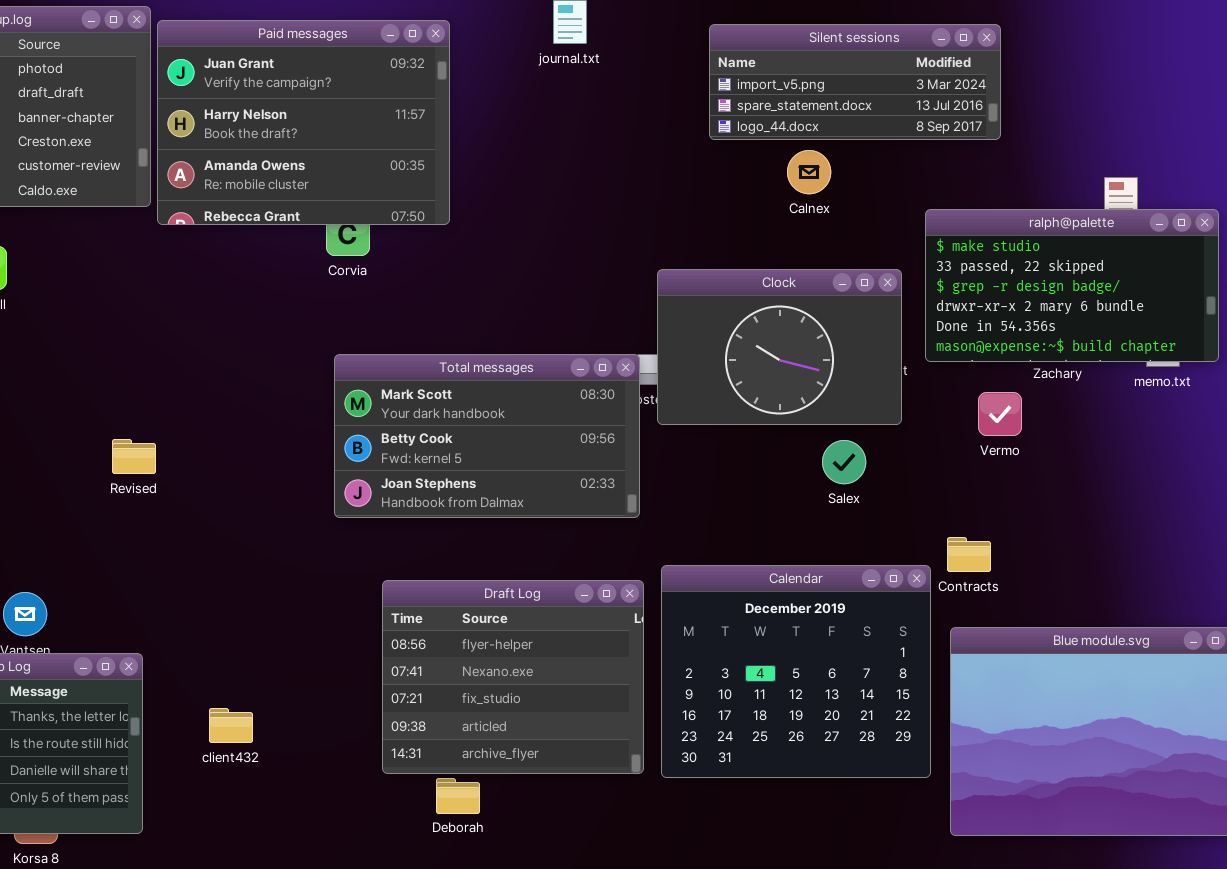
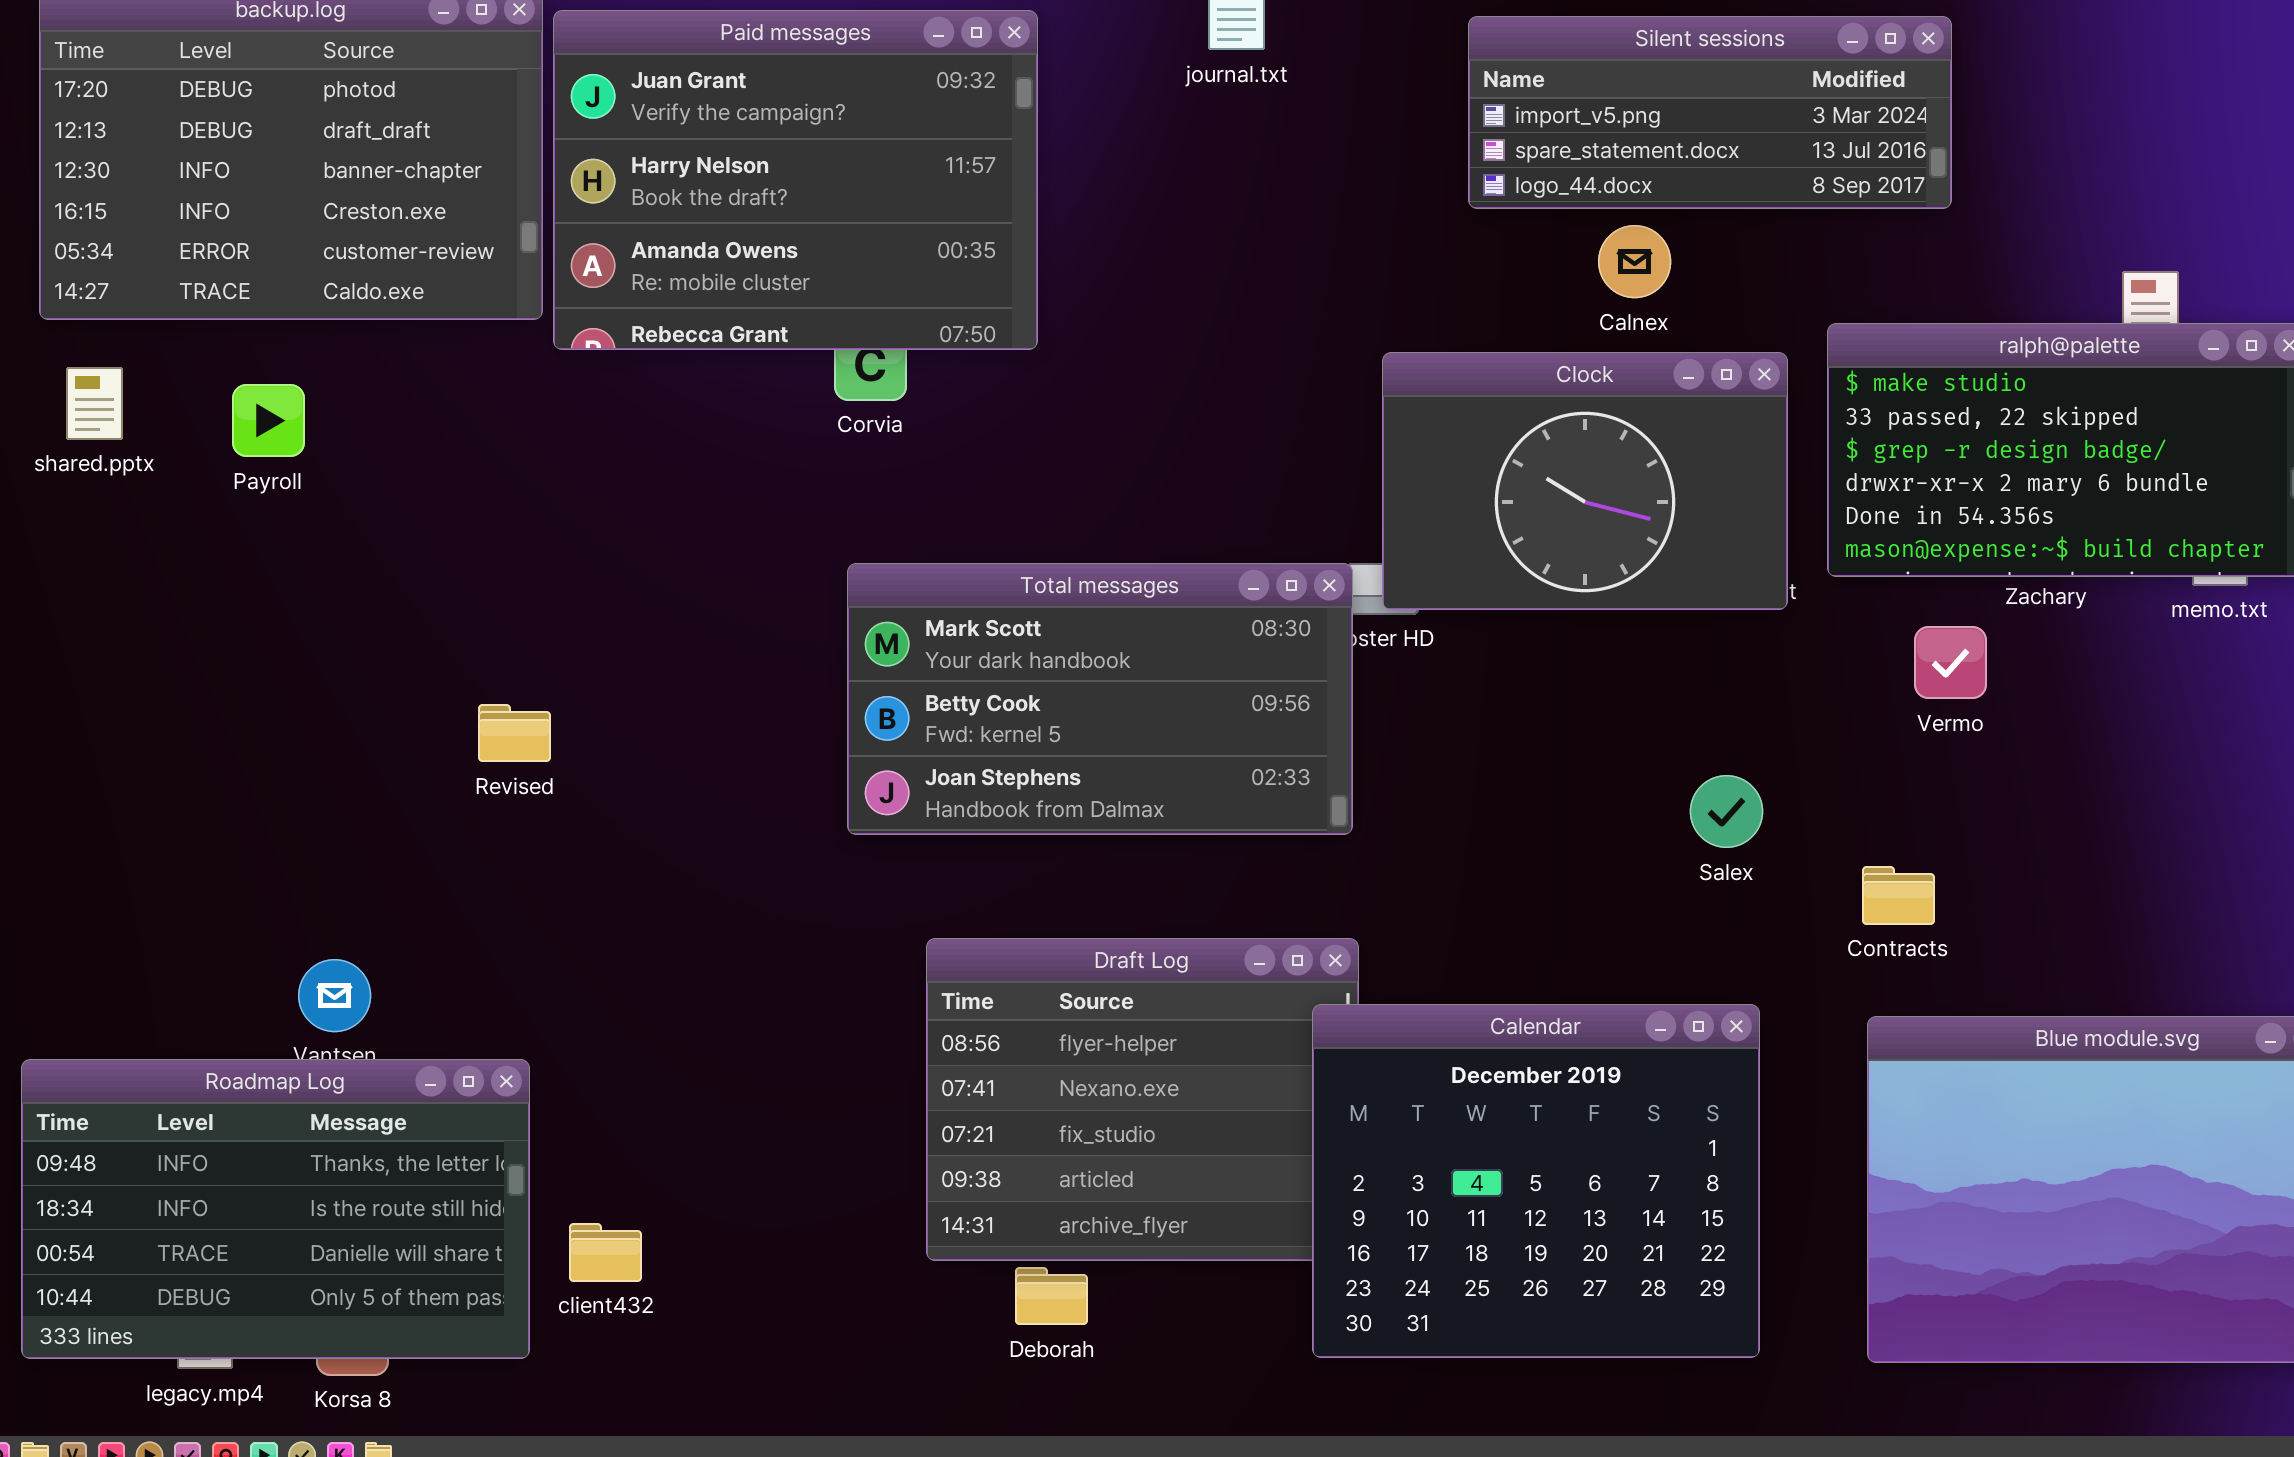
Clock: [657,269,902,425] -> [1382,352,1788,610], moved
Salex: [822,440,866,484] -> [1690,775,1763,848], moved
Calendar: [661,565,931,778] -> [1312,1004,1760,1358], moved
client432: [209,708,253,743] -> [569,1223,642,1282], moved

